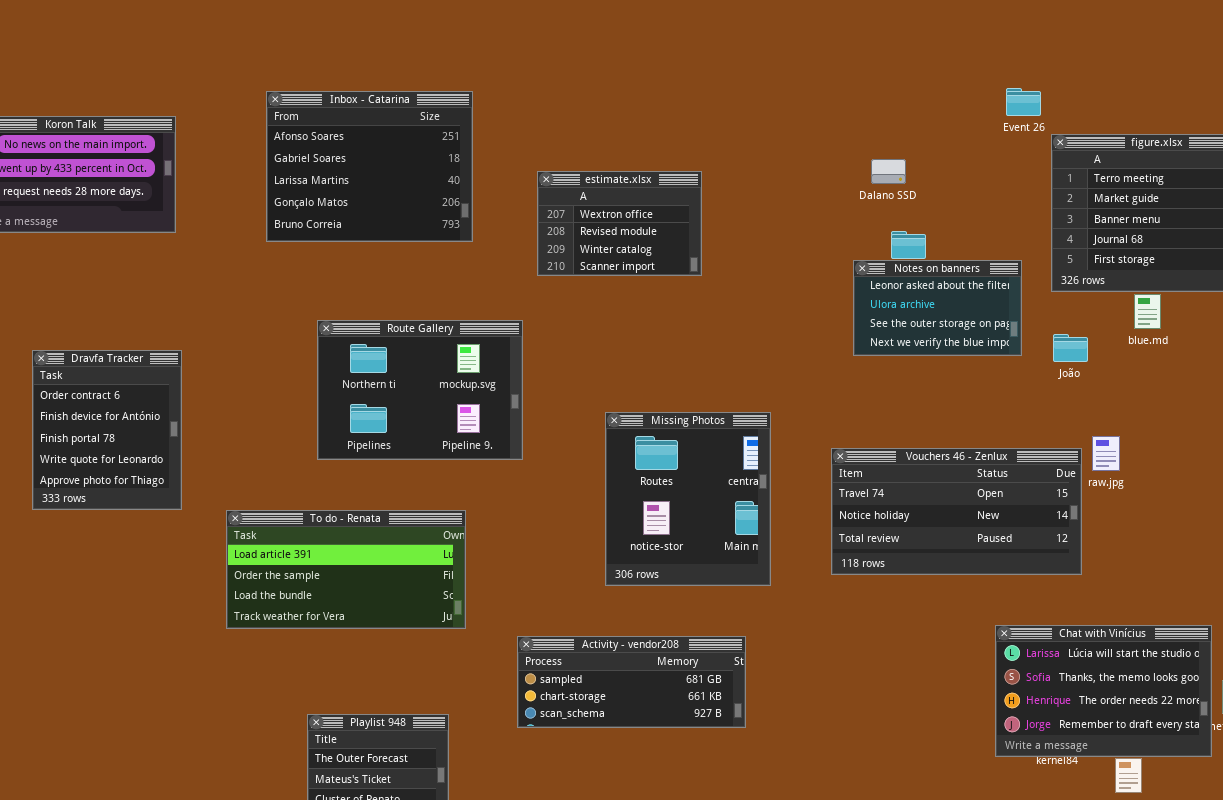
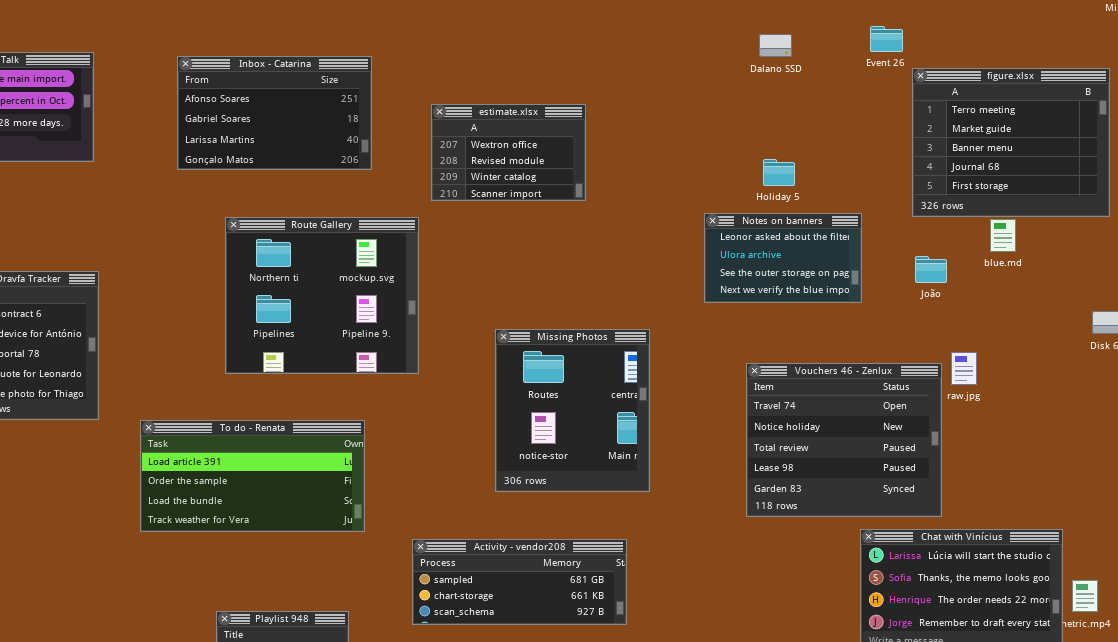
Inbox - Catarina: [266,91,473,242] -> [177,56,372,170], resized
Dalano SSD: [871,159,906,184] -> [759,34,792,57], moved
Notes on banners: [853,260,1022,356] -> [704,213,862,303], moved
Route Gallery: [317,320,523,460] -> [225,217,419,374], resized
Vouchers 46 - Zenlux: [831,448,1082,575] -> [746,363,942,517], resized

